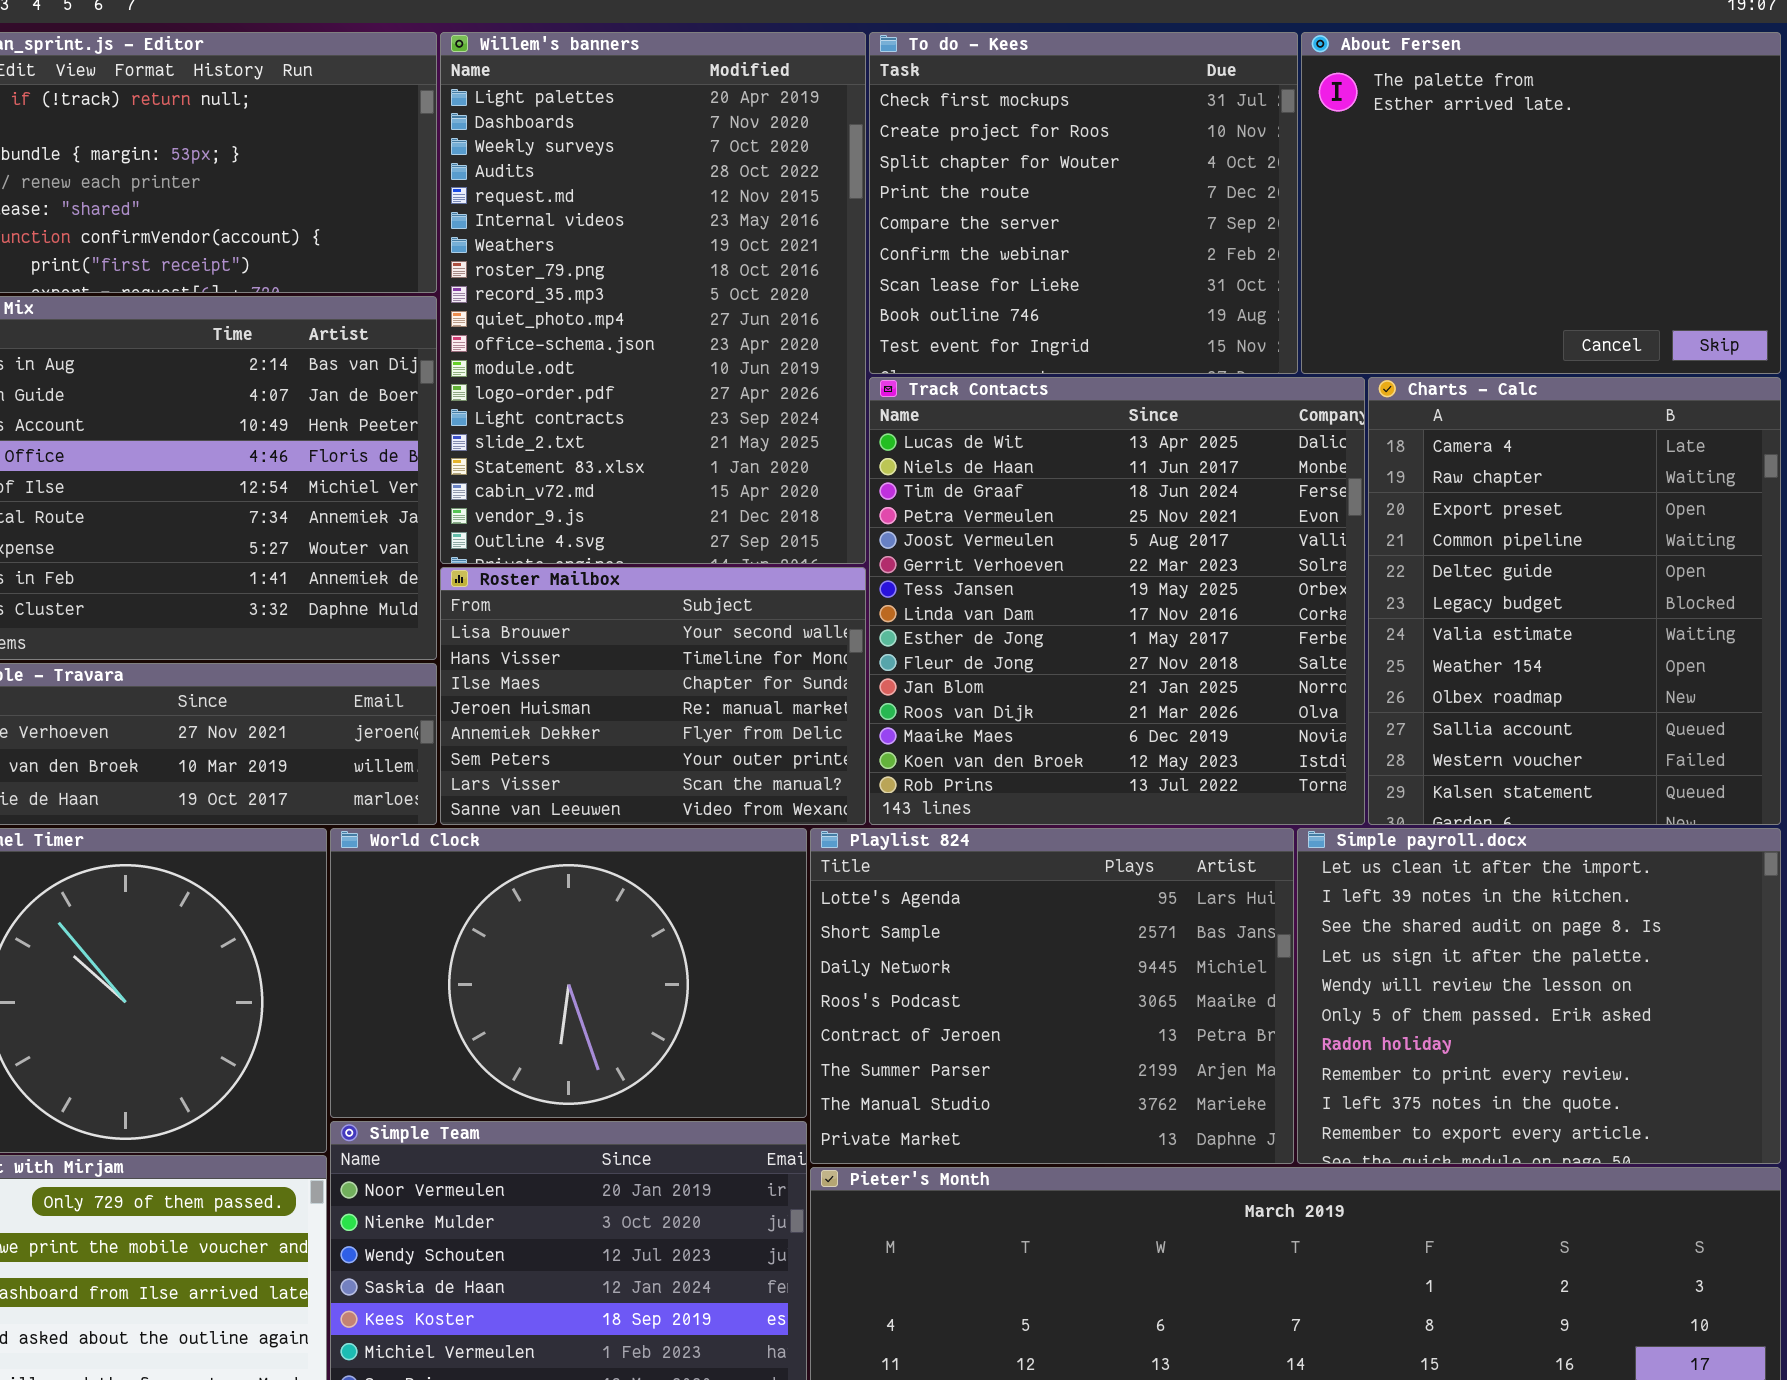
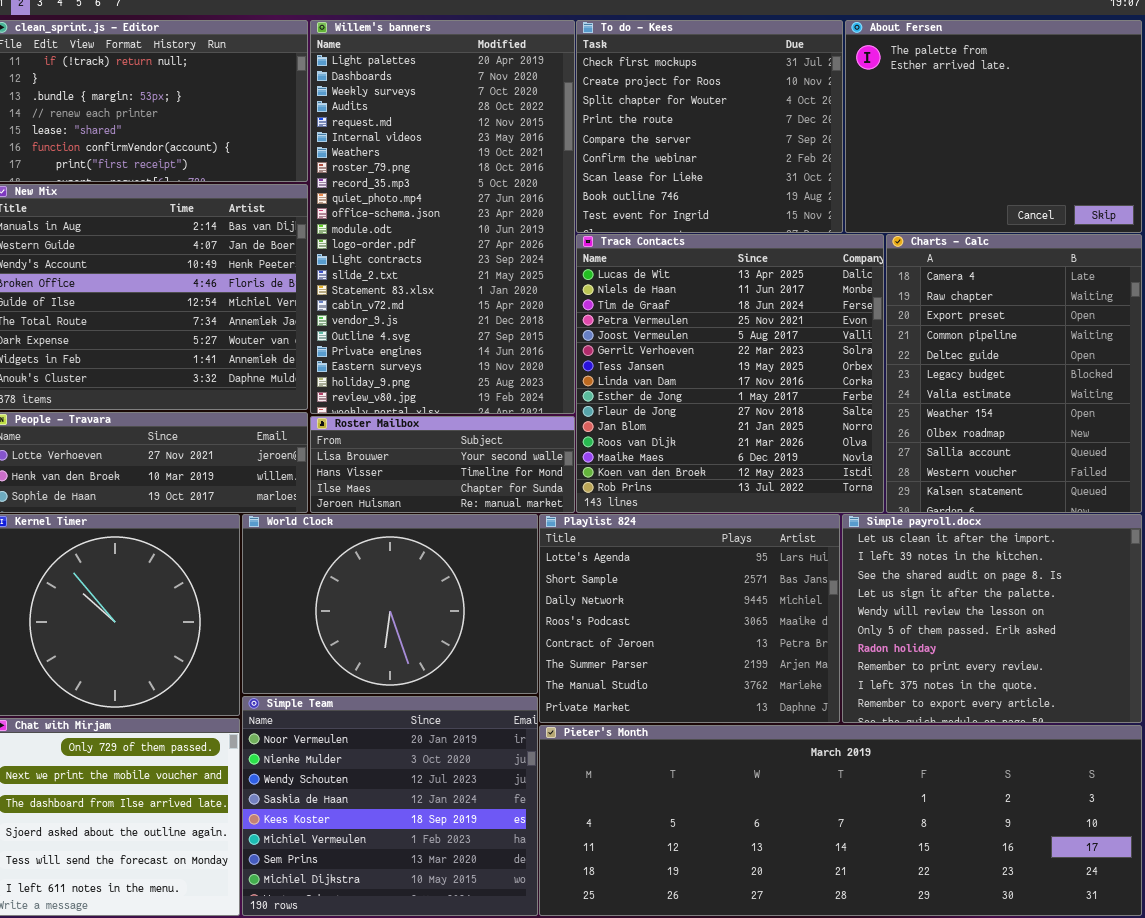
Willem's banners: [440,32,866,564] -> [310,20,575,414], resized
Roster Mailbox: [440,567,866,825] -> [310,416,575,513], resized

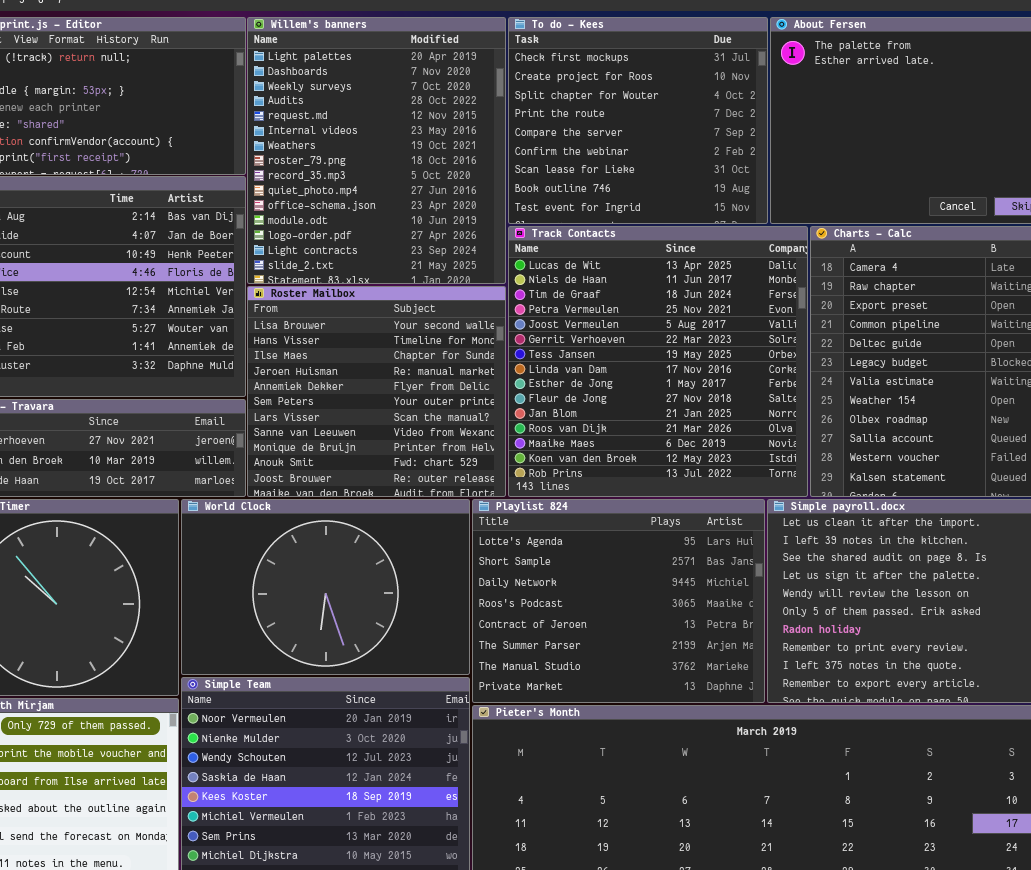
Willem's banners: [310,20,575,414] -> [247,17,506,284], resized
Roster Mailbox: [310,416,575,513] -> [247,286,506,497], resized

